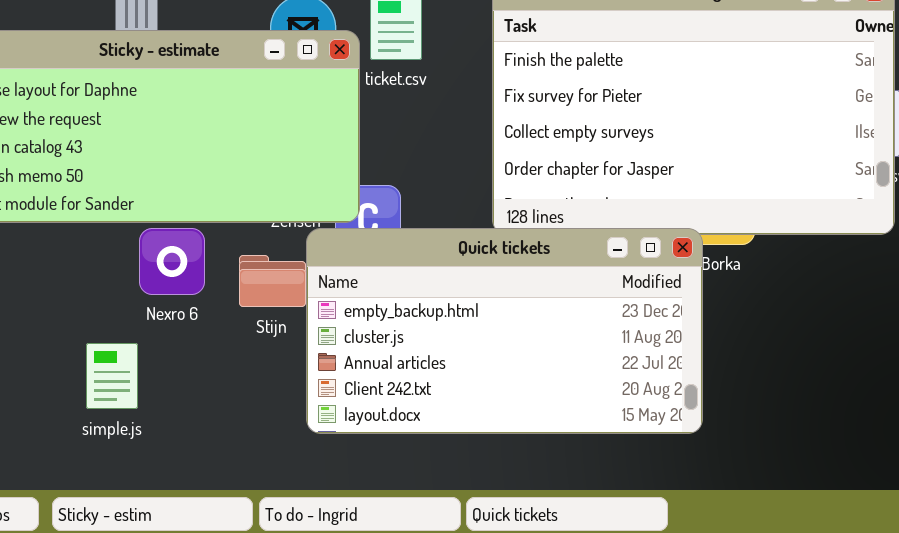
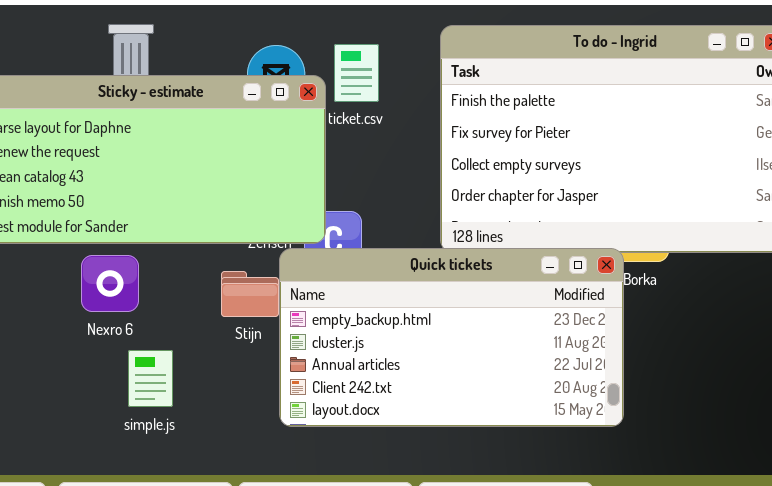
Nexro 6: [139,228,205,295] -> [81,255,139,312], moved
simple.js: [86,343,138,409] -> [128,350,173,407], moved

